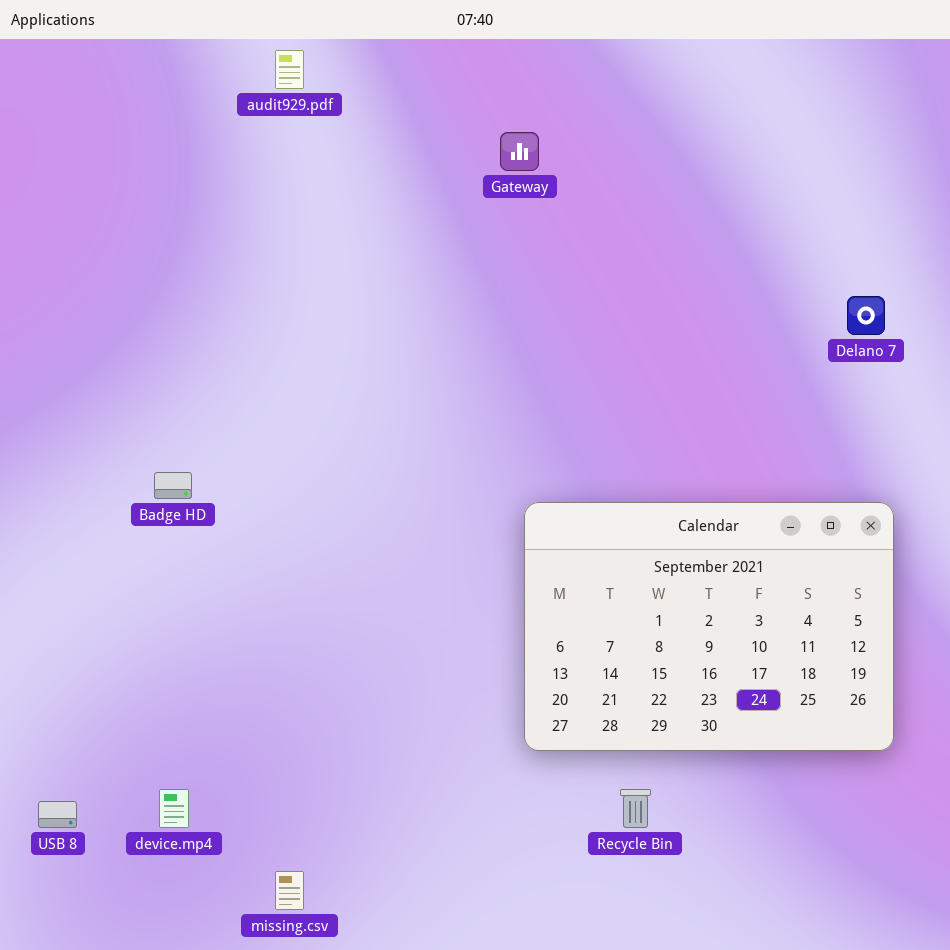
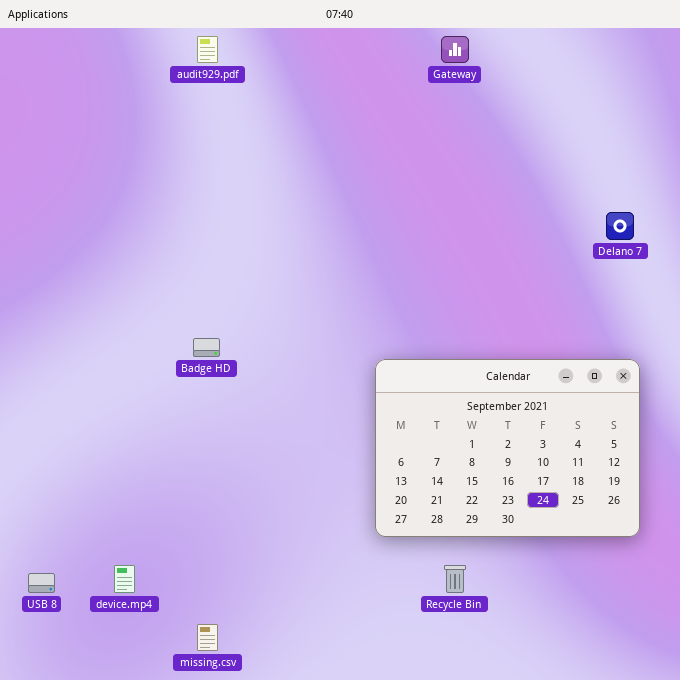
Gateway: [500,132,539,171] -> [441,36,469,63], moved
Badge HD: [154,472,192,499] -> [193,338,220,357], moved

